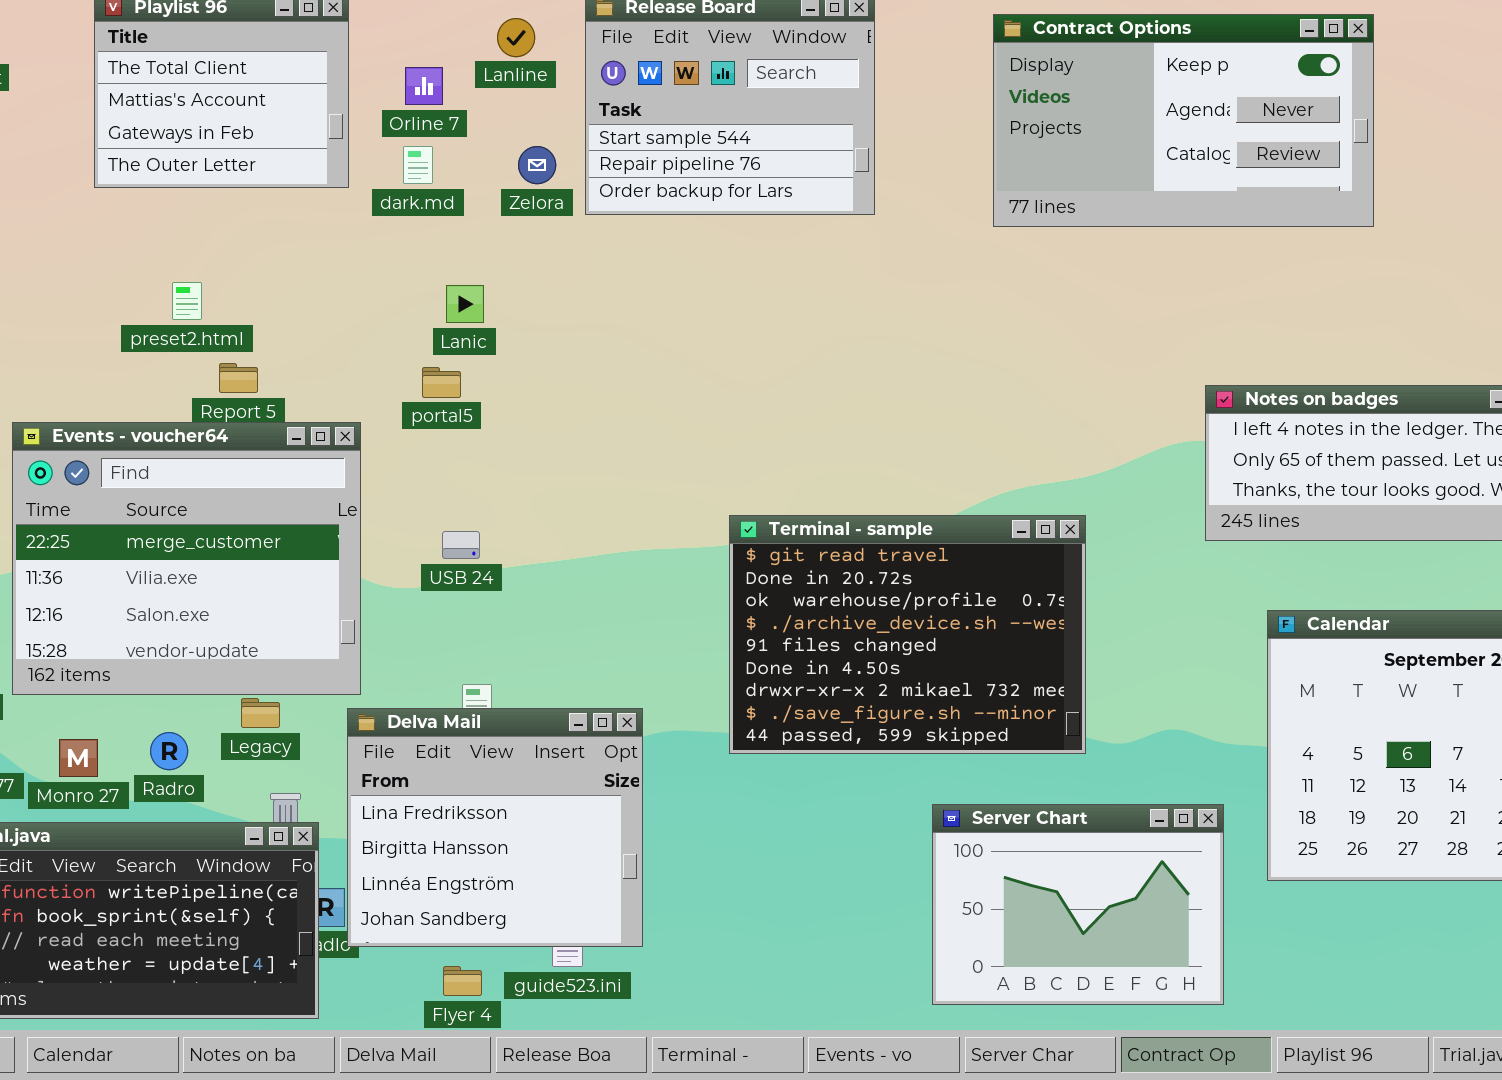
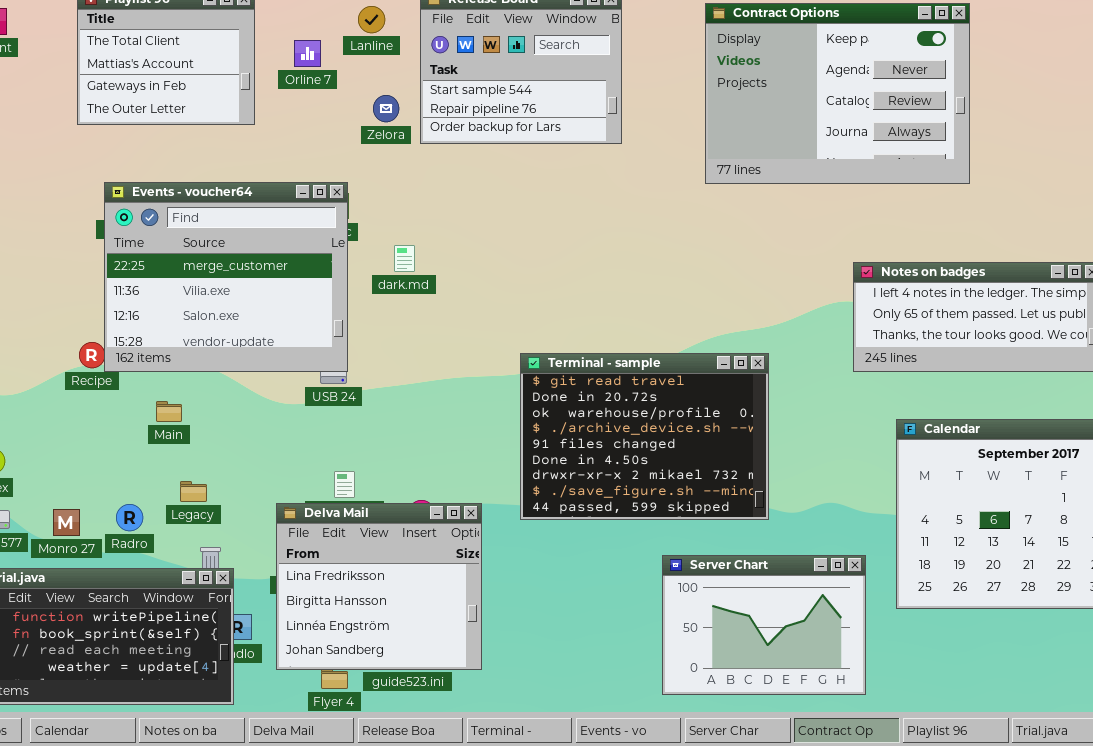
Contract Options: [993,14,1374,227] -> [705,3,970,184], resized
dark.md: [403,146,433,184] -> [394,245,415,272], moved
Events - voucher64: [12,422,361,695] -> [104,182,348,372], moved
Delva Mail: [347,708,643,947] -> [276,503,482,670], moved

